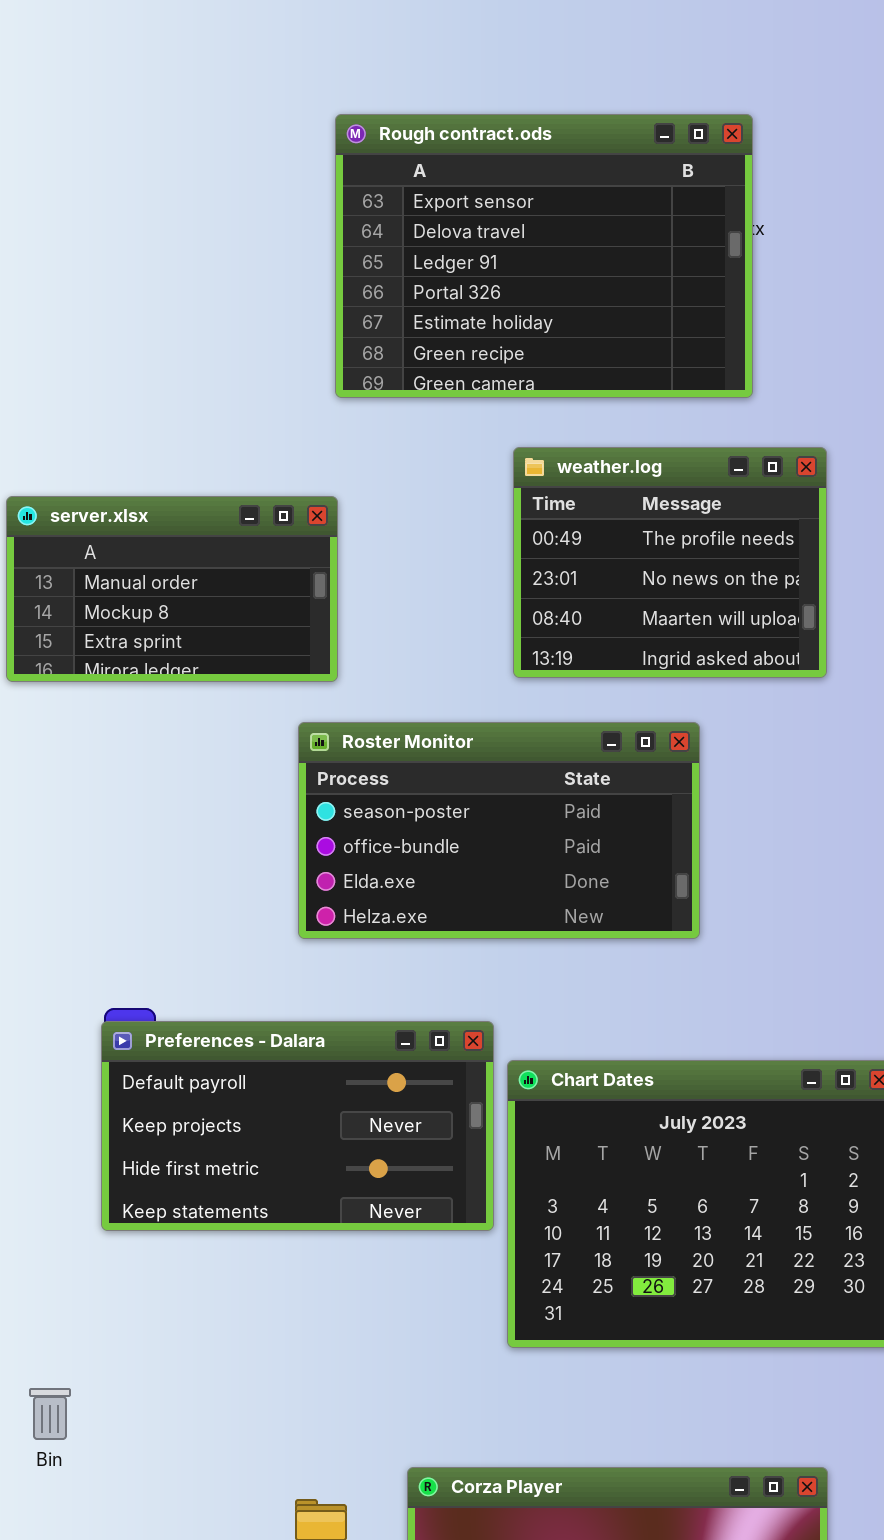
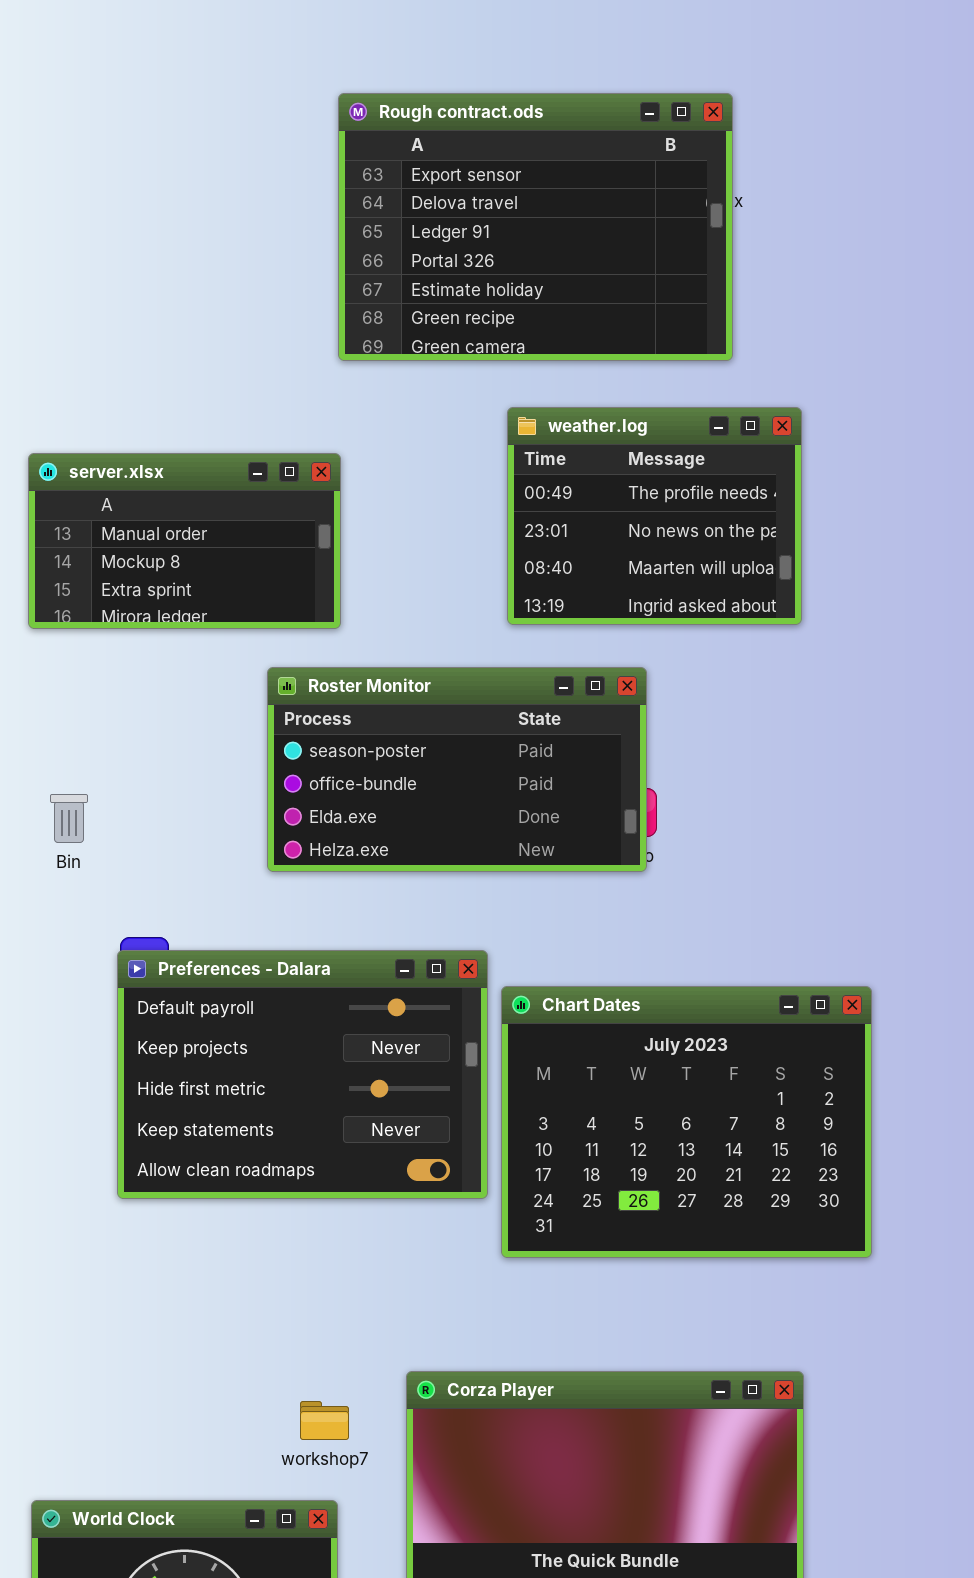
Roster Monitor: [298,722,700,939] -> [267,667,647,872], moved
Preferences - Dalara: [101,1021,494,1231] -> [117,950,488,1199], resized
Bin: [29,1388,71,1440] -> [50,794,88,843], moved

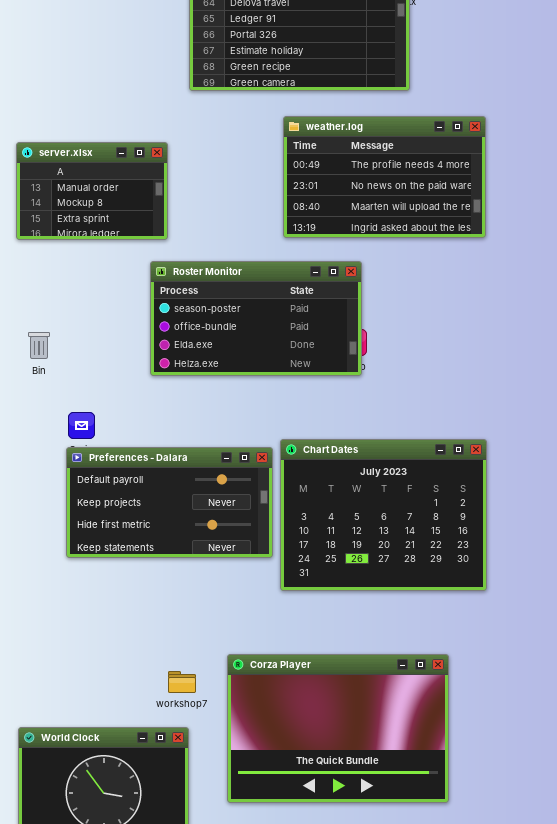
weather.log: [507,407,802,625] -> [283,116,486,238], resized
server.xlsx: [28,453,341,629] -> [16,142,168,240], resized
Preferences - Dalara: [117,950,488,1199] -> [66,447,273,558], resized

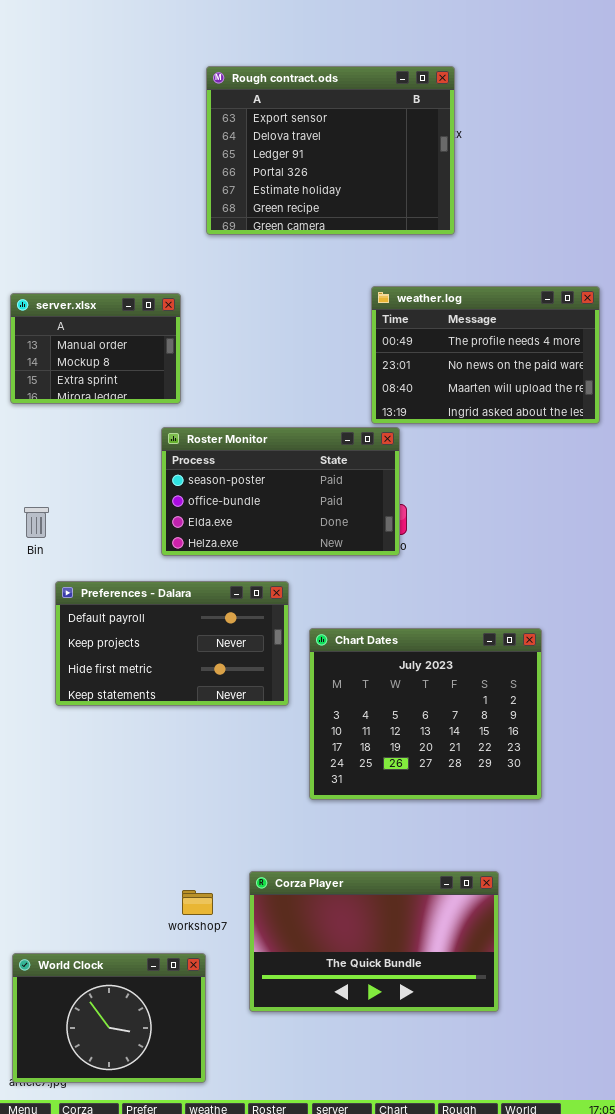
weather.log: [283,116,486,238] -> [371,286,600,424], moved
Preferences - Dalara: [66,447,273,558] -> [55,581,289,706], moved
Corza Player: [227,654,449,803] -> [249,871,499,1012], resized

